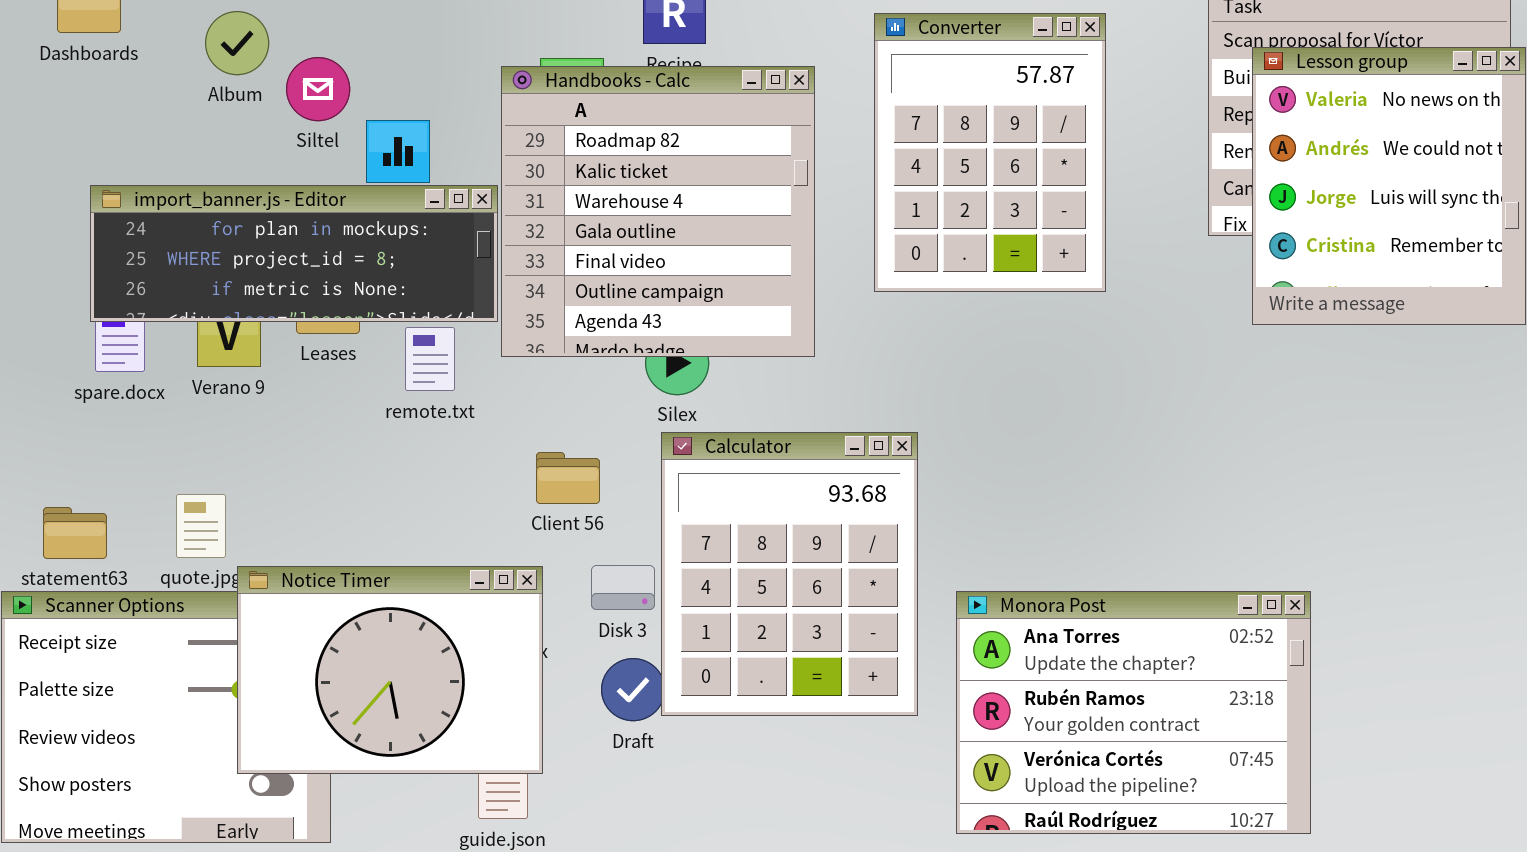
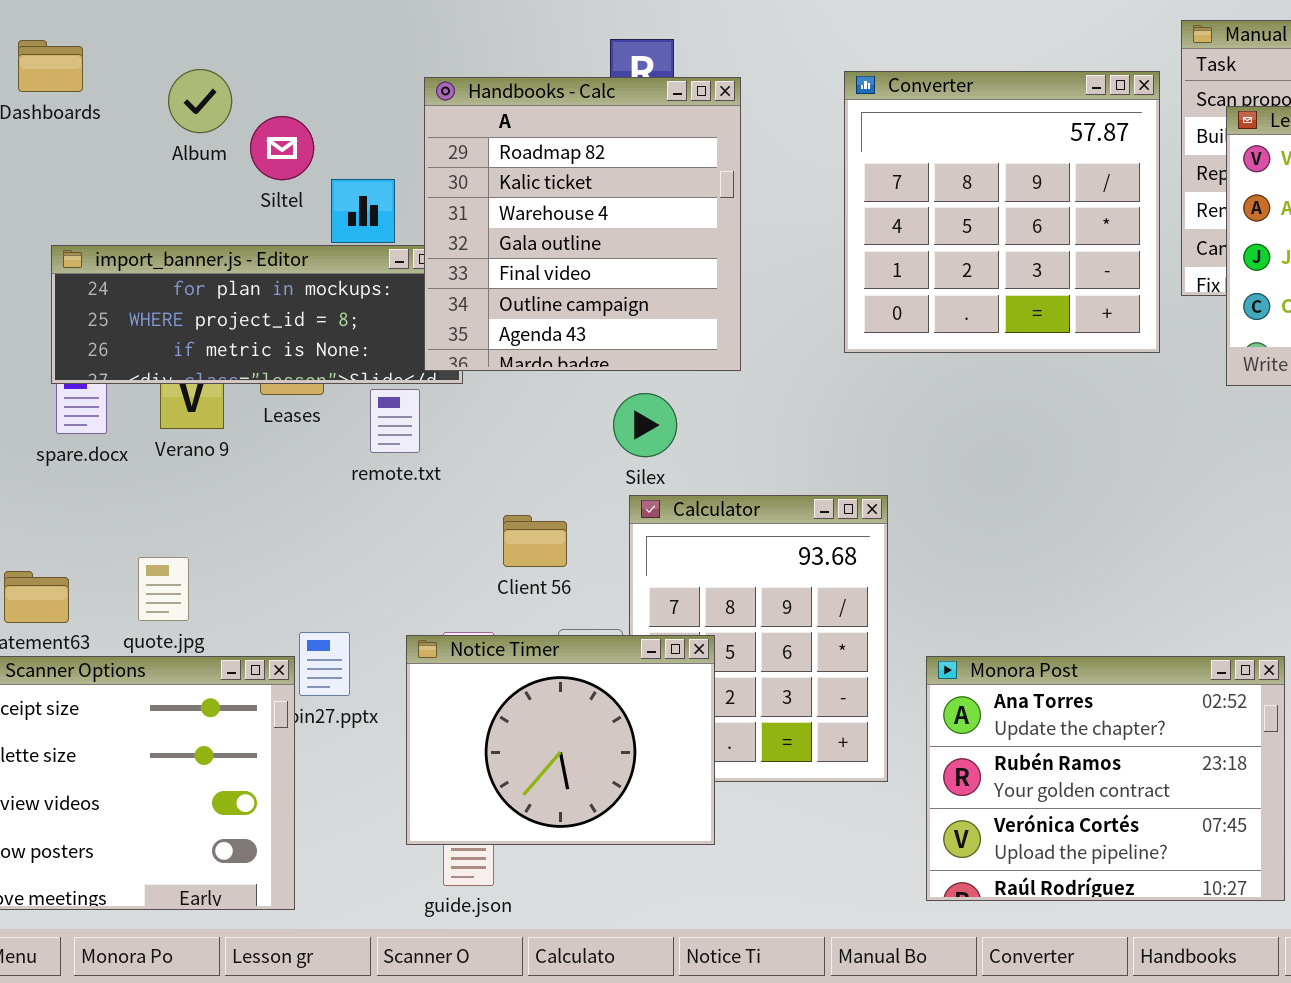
Converter: [874,13,1106,292] -> [844,71,1160,353], resized
Handbooks - Calc: [501,66,815,357] -> [424,77,741,371], moved
Notice Timer: [237,566,543,774] -> [406,635,715,845], moved

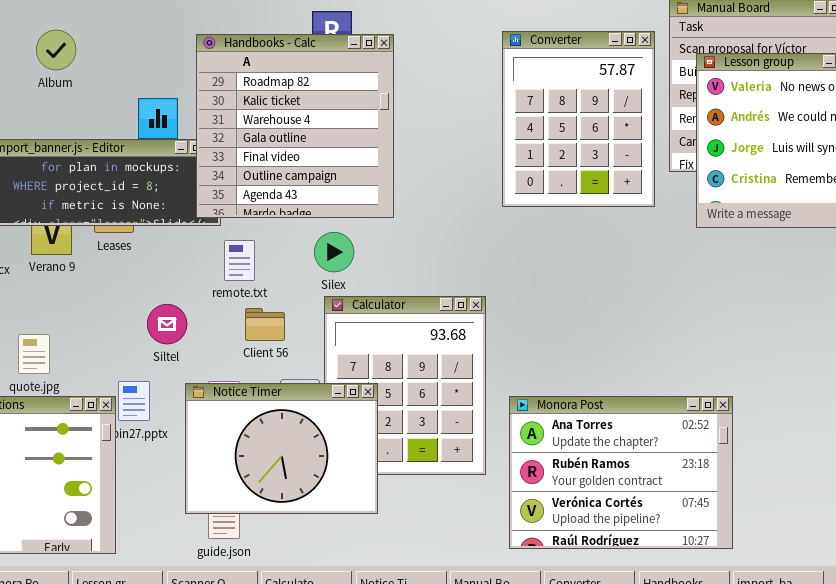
Converter: [844,71,1160,353] -> [502,31,655,207], resized
Siltel: [250,116,314,180] -> [147,304,187,344], moved
remote.txt: [370,389,420,453] -> [224,240,255,281], moved

